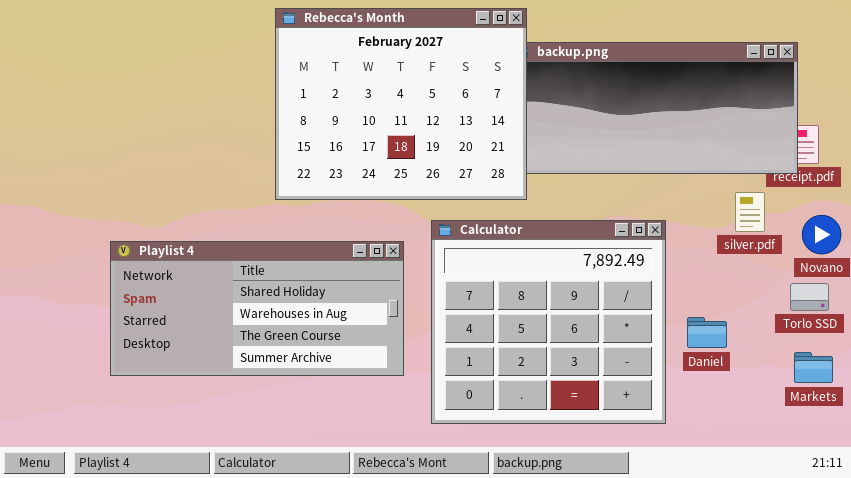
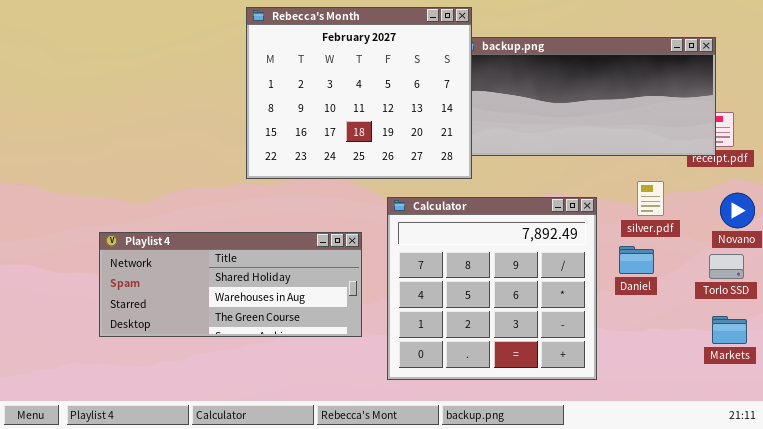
silver.pdf: [735,192,765,232] -> [637,181,664,216], moved
Playlist 4: [110,241,404,376] -> [99,232,362,337], resized
Daniel: [687,317,727,348] -> [619,246,654,274], moved

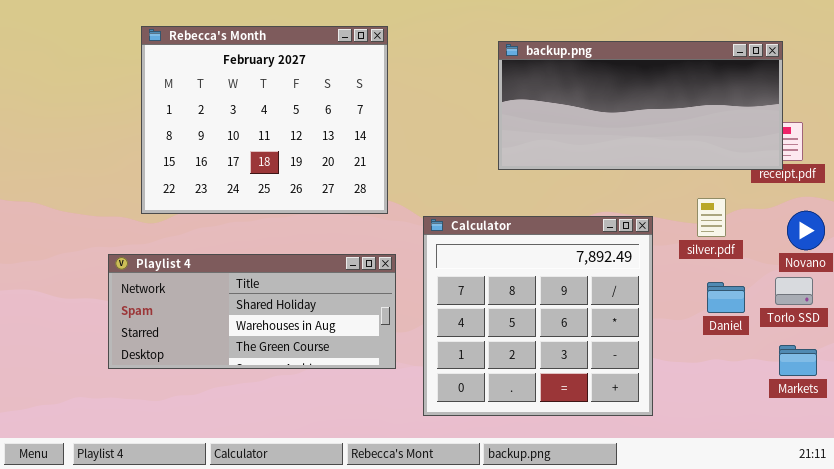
Rebecca's Month: [246,7,472,179] -> [141,26,388,214], moved
Daniel: [619,246,654,274] -> [707,282,745,313], moved

